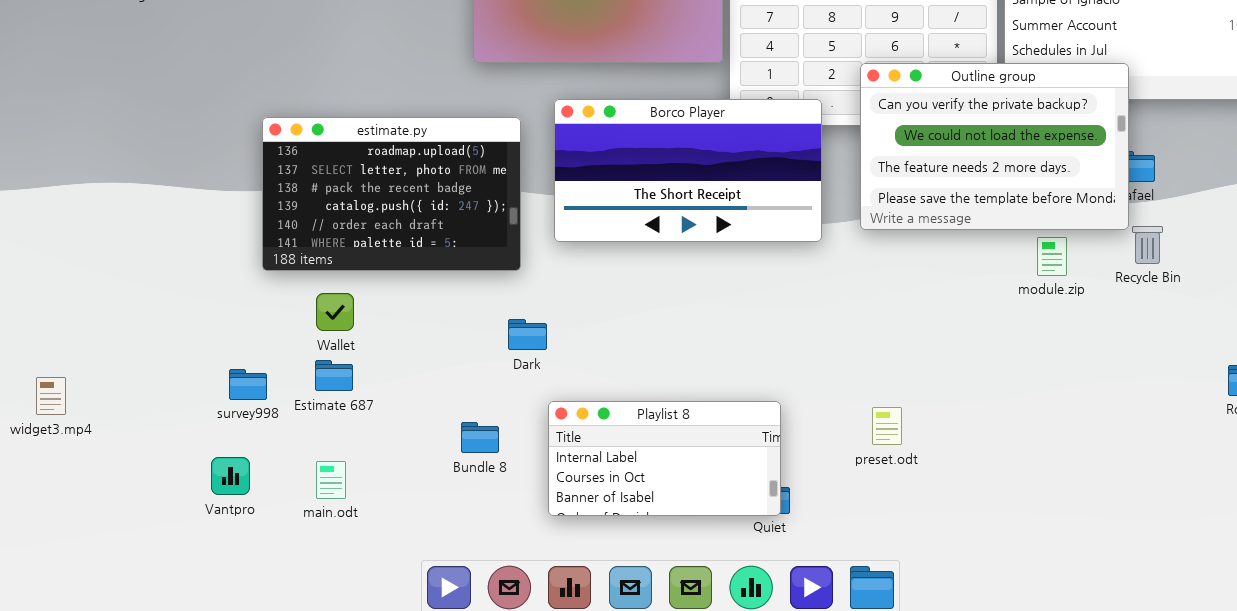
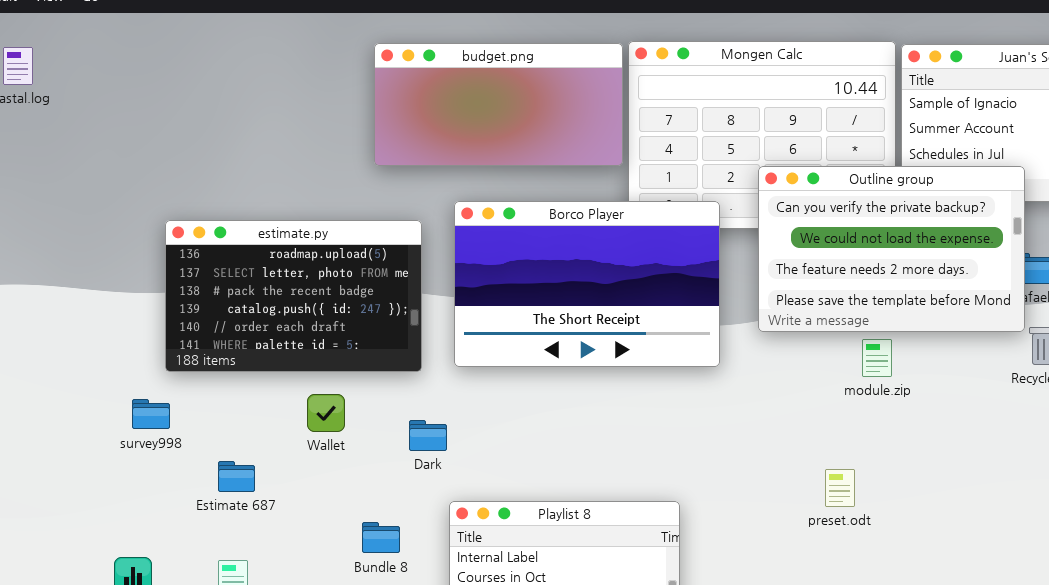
Borco Player: [554,99,822,242] -> [454,201,720,367], resized
module.zip: [1037,237,1067,276] -> [862,339,892,377], moved
Wallet: [316,293,354,331] -> [307,394,345,432], moved
survey998: [229,369,267,400] -> [132,399,170,429], moved
preset.odt: [872,407,902,445] -> [825,469,855,507], moved

